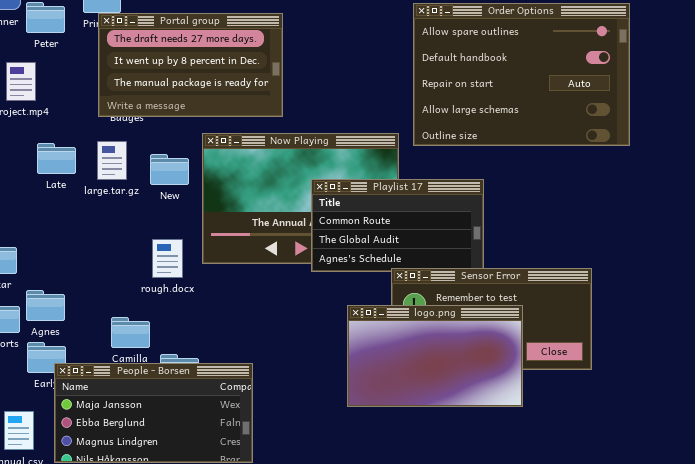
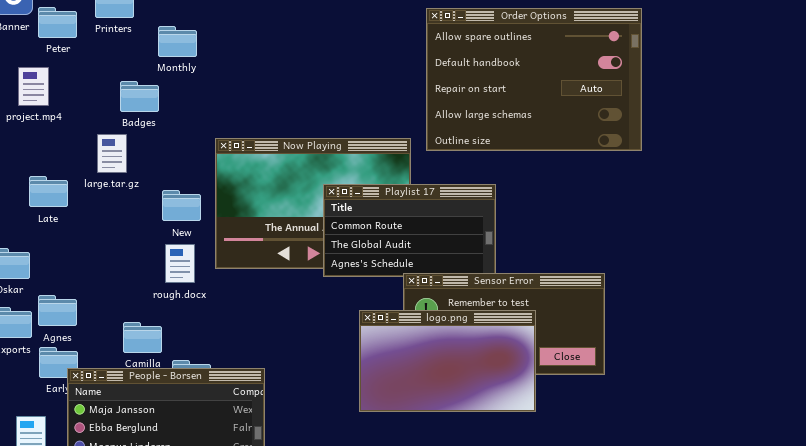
Portal group: [98,13,283,117] -> none, closed
large.tar.gz: [97,141,127,180] -> [97,134,127,173], moved
Late: [37,143,76,174] -> [29,176,68,207], moved
New: [150,154,189,185] -> [162,190,201,221], moved

